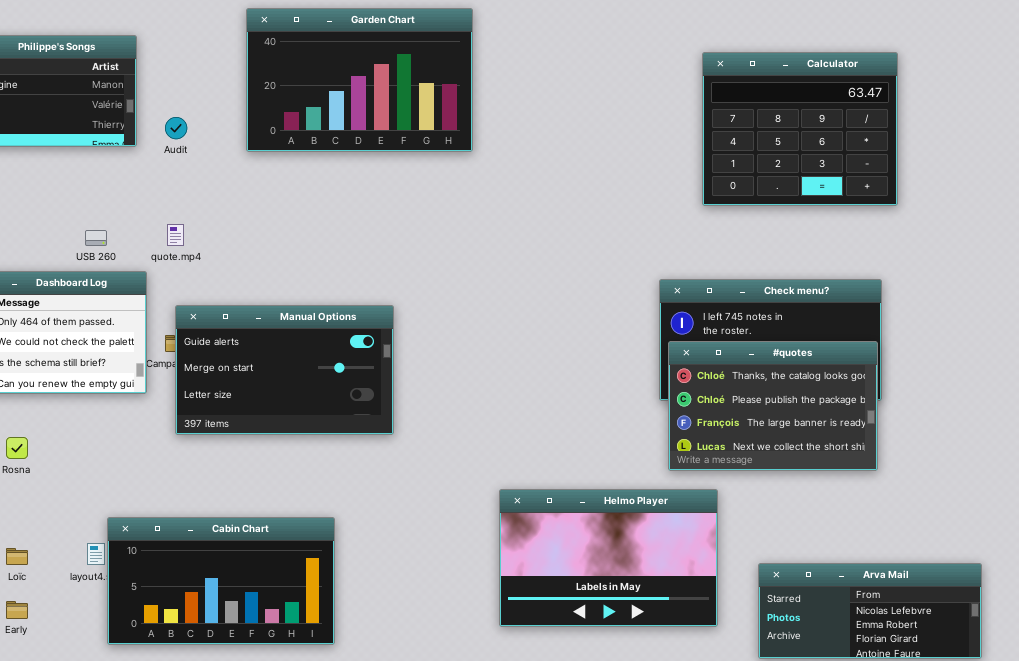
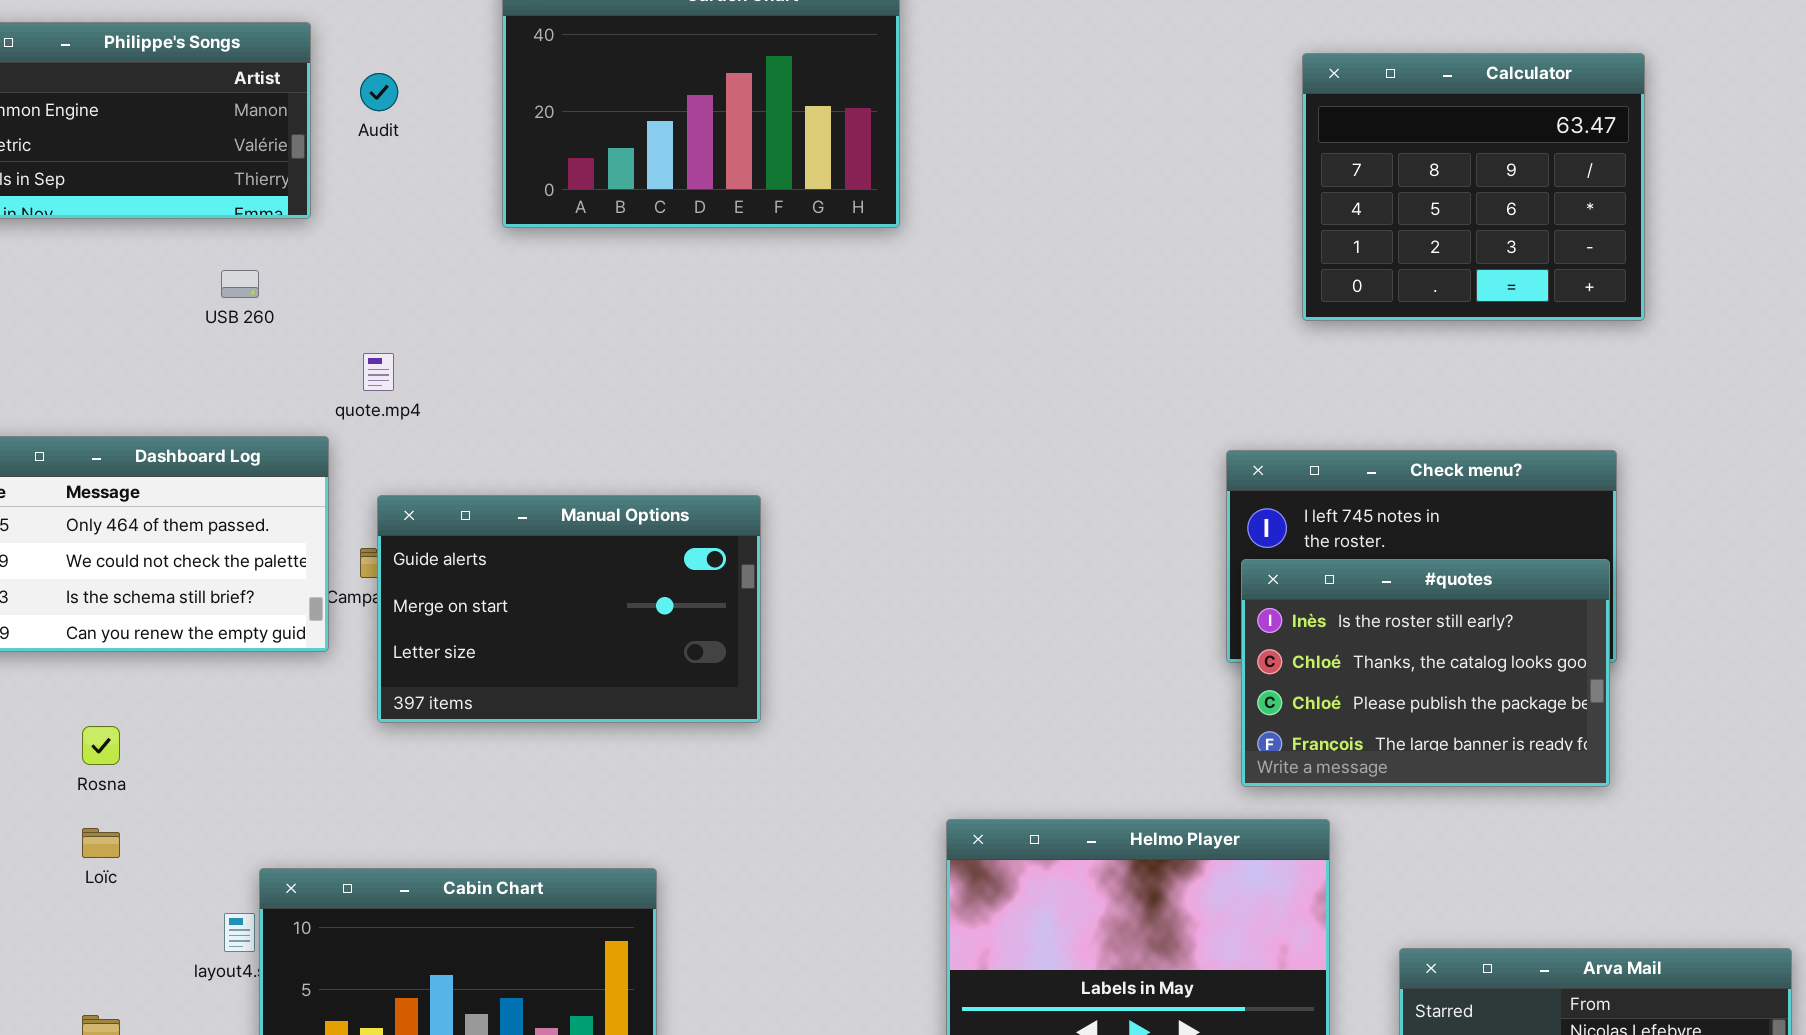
Audit: [165,117,187,139] -> [360,73,398,111], moved
USB 260: [85,230,107,246] -> [221,270,259,298], moved
#quotes: [668,341,878,471] -> [1241,559,1610,787], scrolled up 1 row
Loïc: [6,548,28,565] -> [82,828,120,858], moved

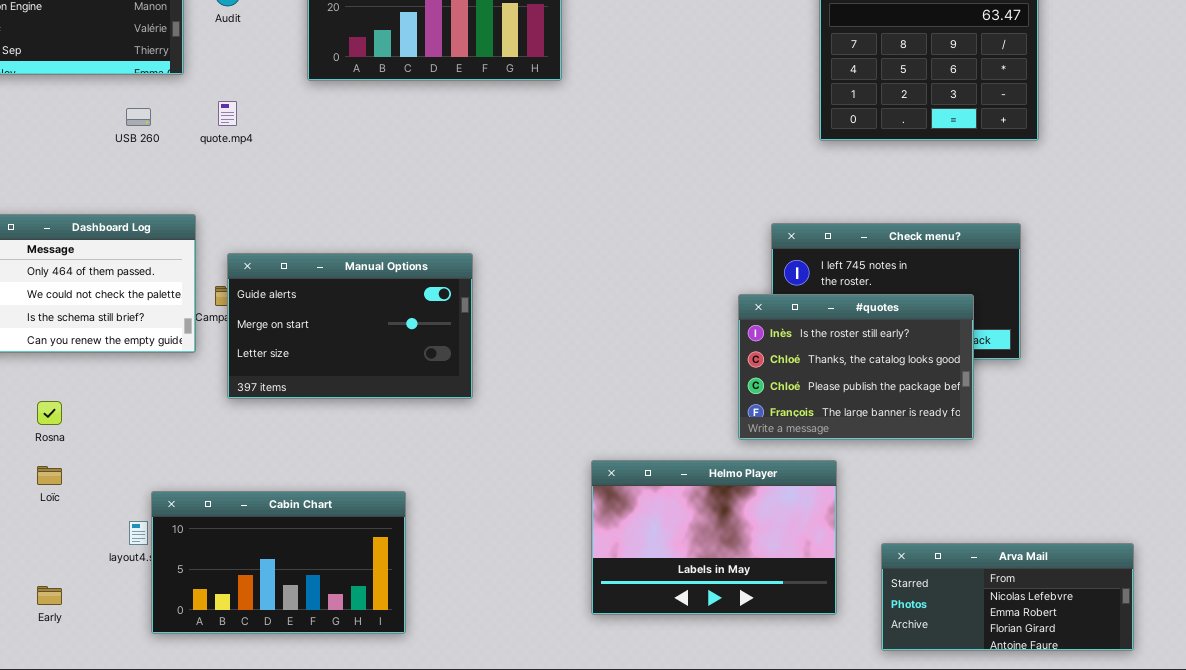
quote.mp4: [363,353,394,391] -> [218,101,237,126], moved
#quotes: [1241,559,1610,787] -> [738,294,974,440], moved

